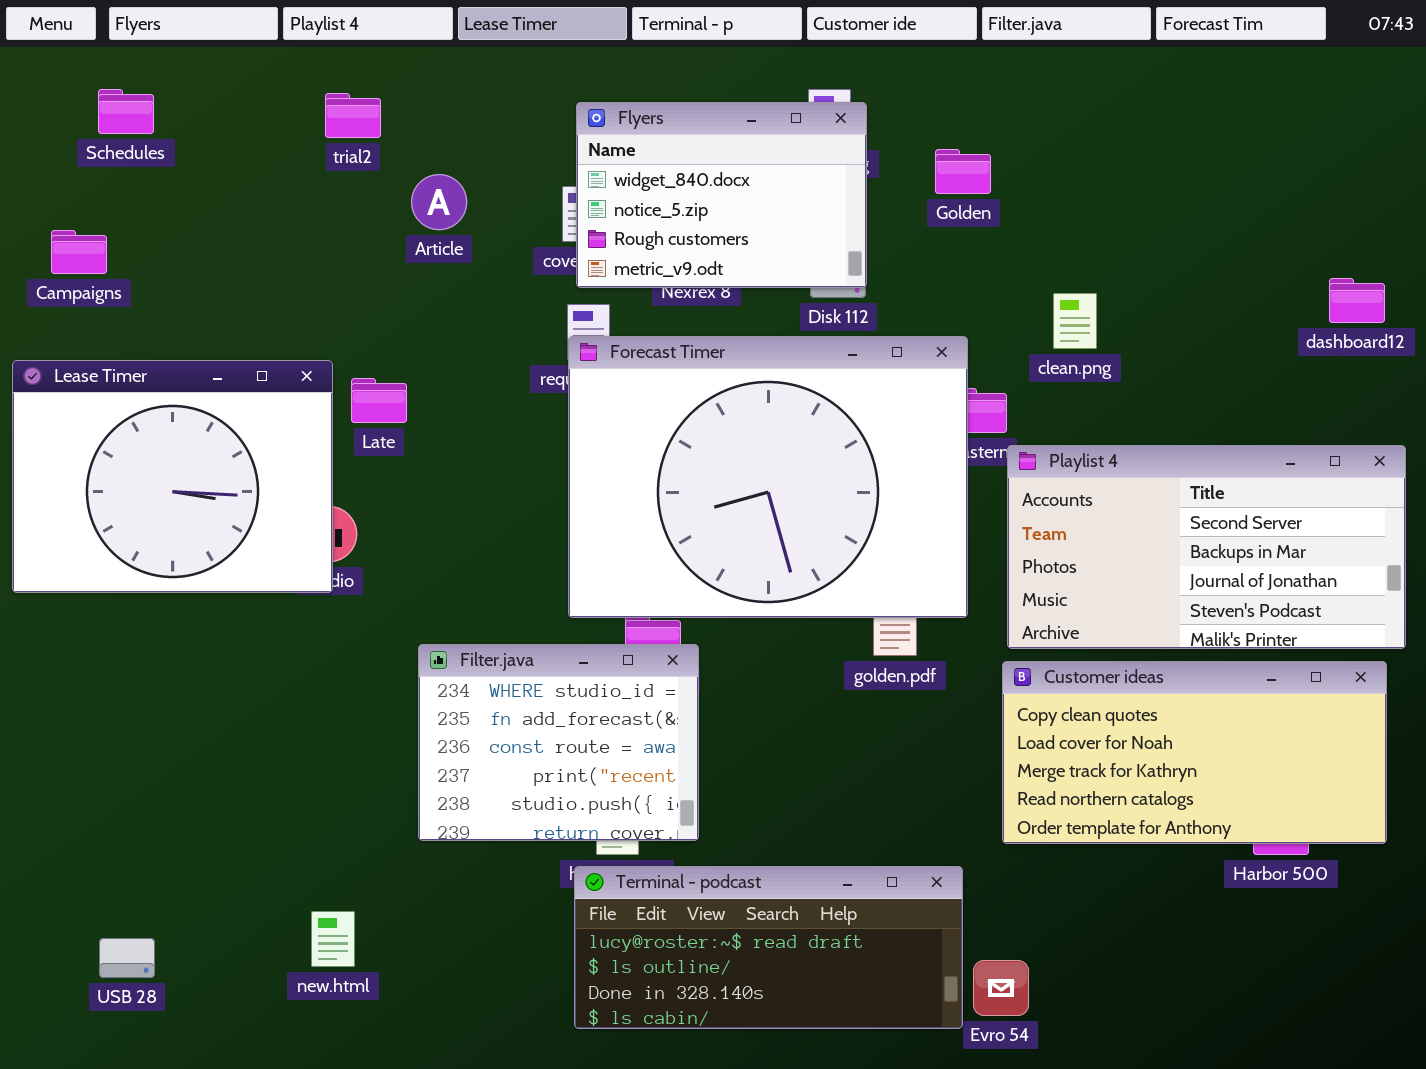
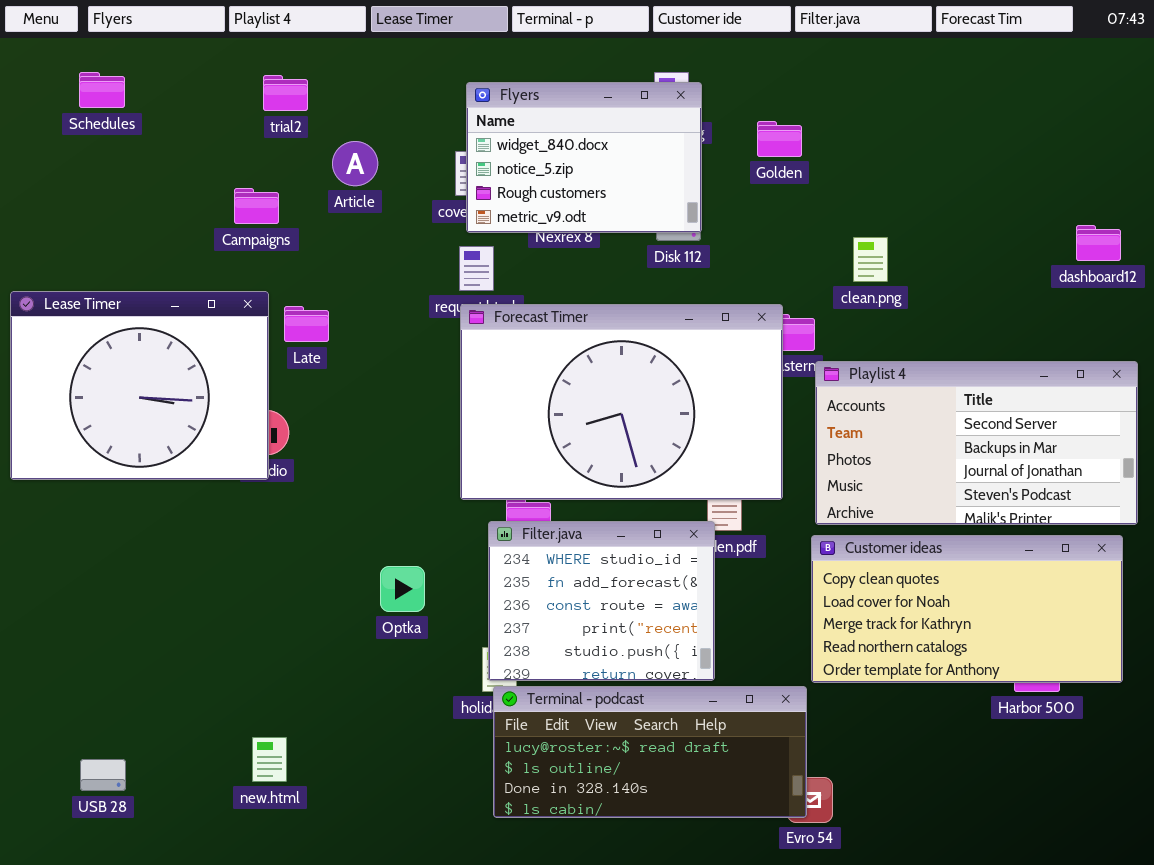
Campaigns: [51,230,107,274] -> [234,188,279,224], moved
Forecast Timer: [568,336,968,618] -> [460,304,783,500], resized
Filter.java: [418,644,699,841] -> [488,521,715,681], moved
Terminal - podcast: [574,866,963,1029] -> [493,686,807,818], moved

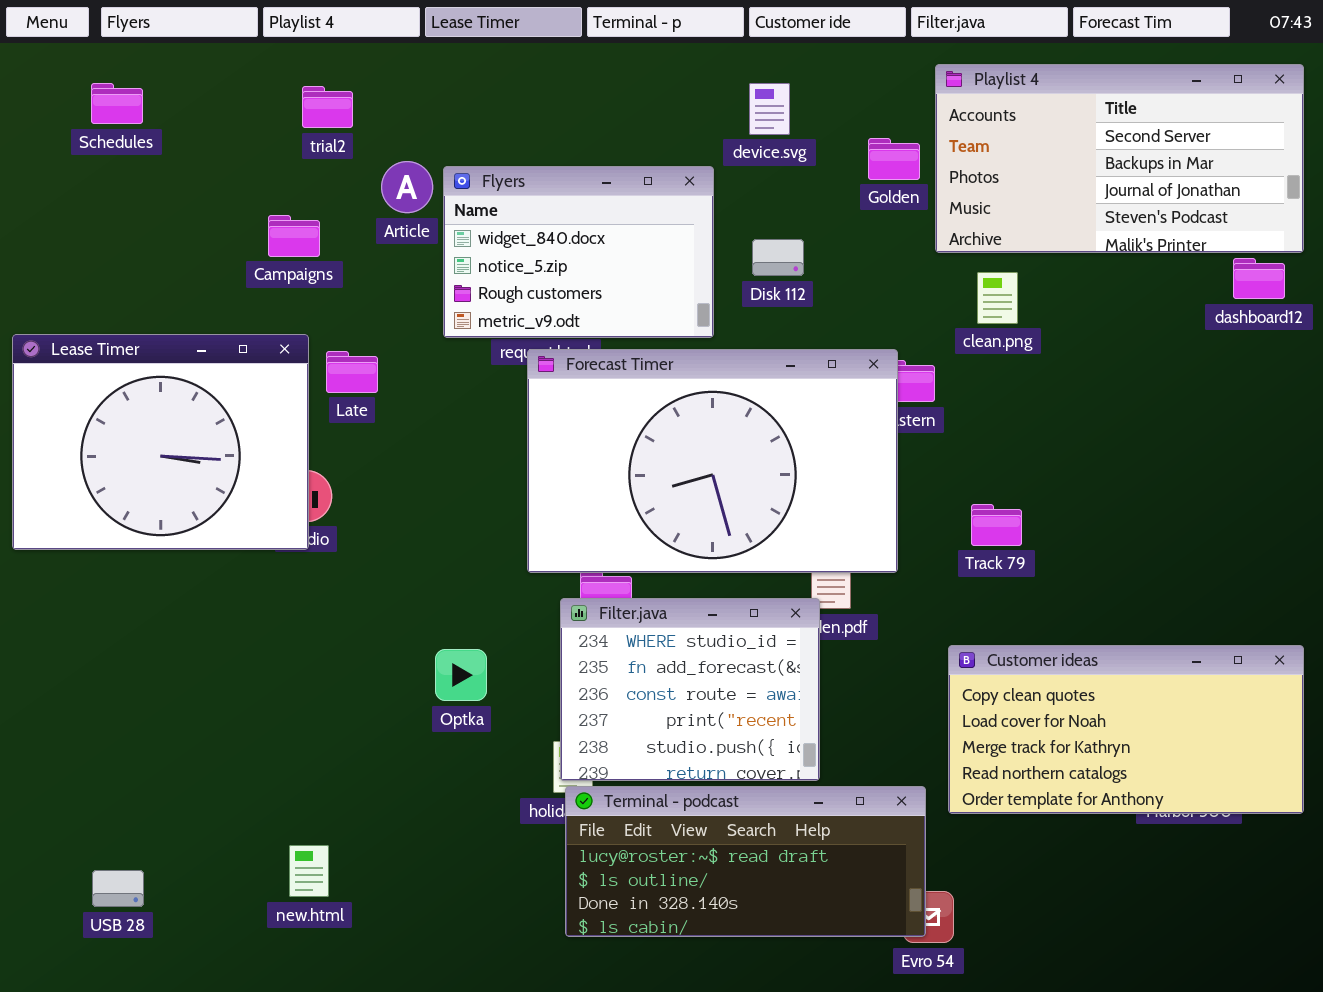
Flyers: [466,82,702,233] -> [443,166,714,338], moved
Playlist 4: [815,361,1138,525] -> [935,64,1304,253], moved
Customer ideas: [811,535,1123,683] -> [948,645,1304,814], moved

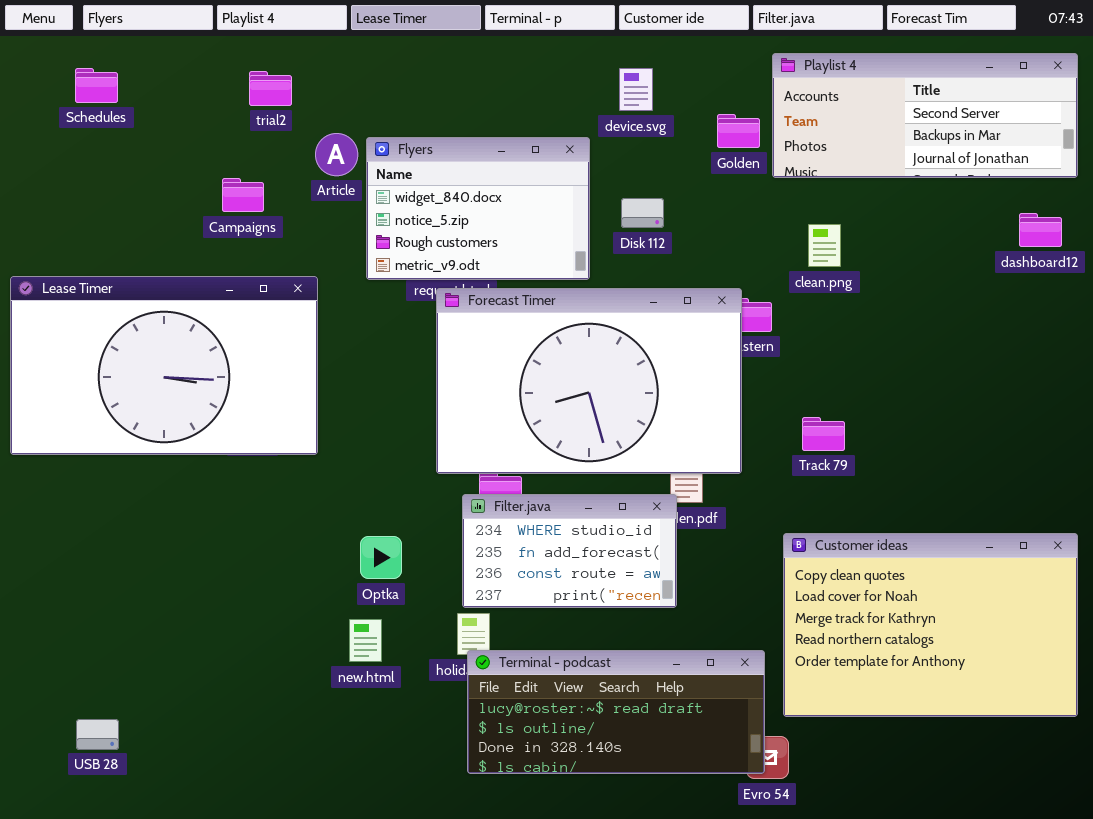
Playlist 4: [935,64,1304,253] -> [772,53,1078,178], resized
Lease Timer: [12,334,309,550] -> [10,276,318,455], resized
Filter.java: [560,598,820,781] -> [462,494,677,608], resized
Customer ideas: [948,645,1304,814] -> [783,533,1078,717], resized
new.html: [289,845,329,897] -> [349,619,382,662], moved

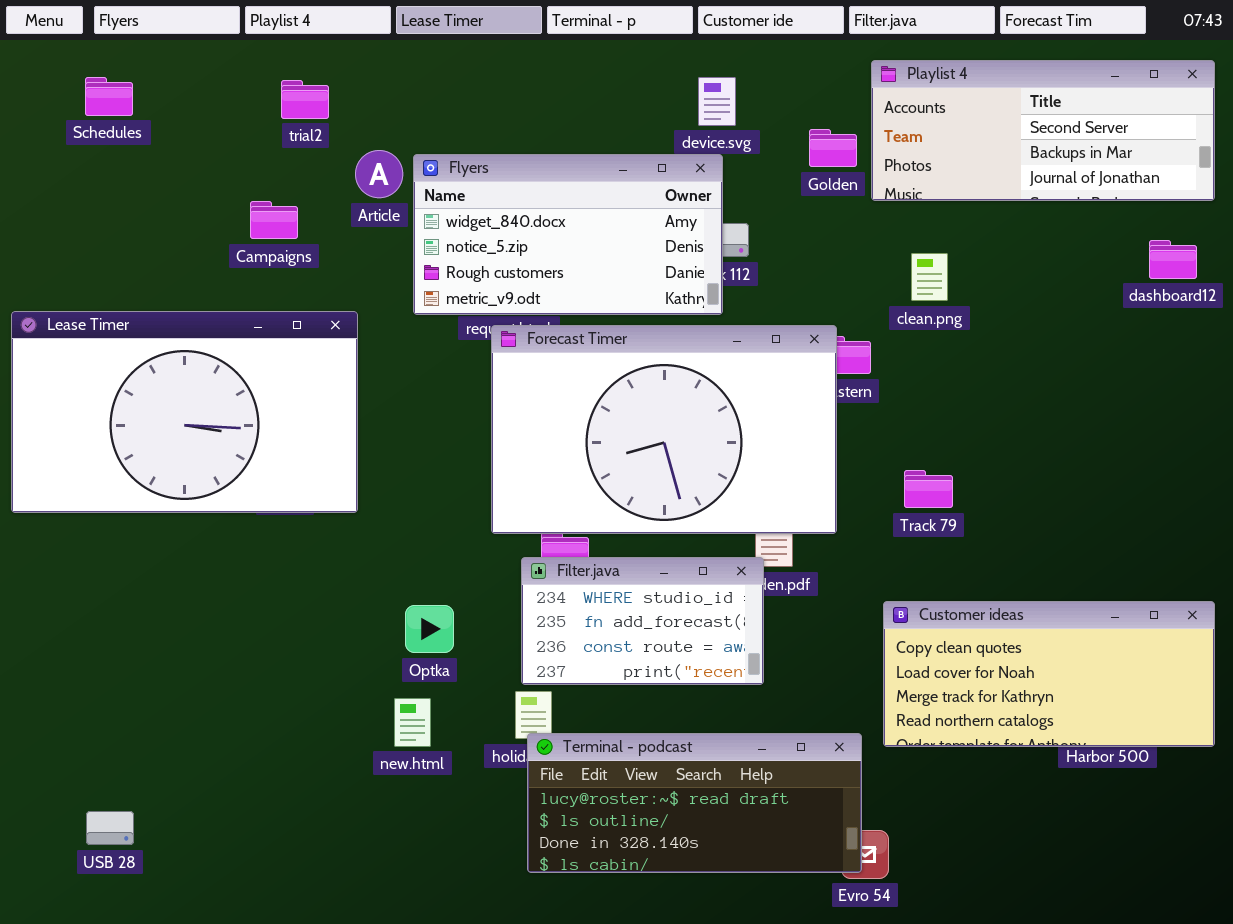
Flyers: [366,137,590,280] -> [413,154,723,315], resized
Customer ideas: [783,533,1078,717] -> [883,601,1215,747], resized

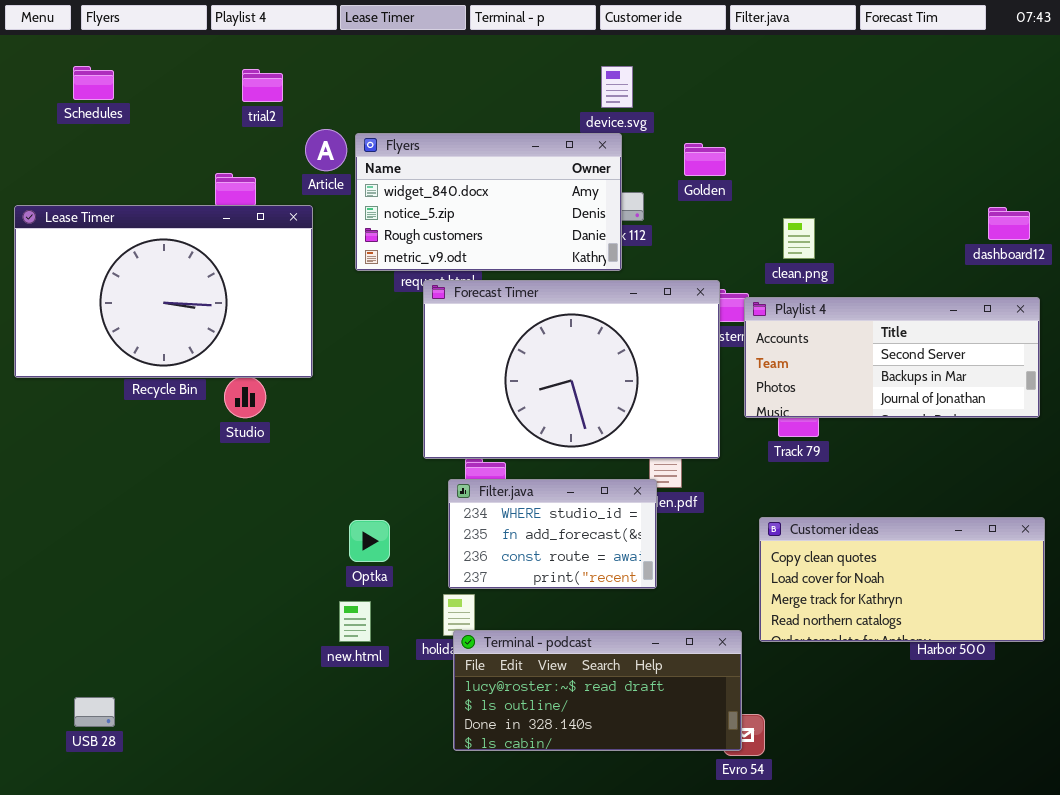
Playlist 4: [871,60,1215,201] -> [744,297,1040,418], moved
Golden: [809,129,857,167] -> [684,143,726,176], moved
Lease Timer: [11,311,358,513] -> [14,205,313,378], moved

